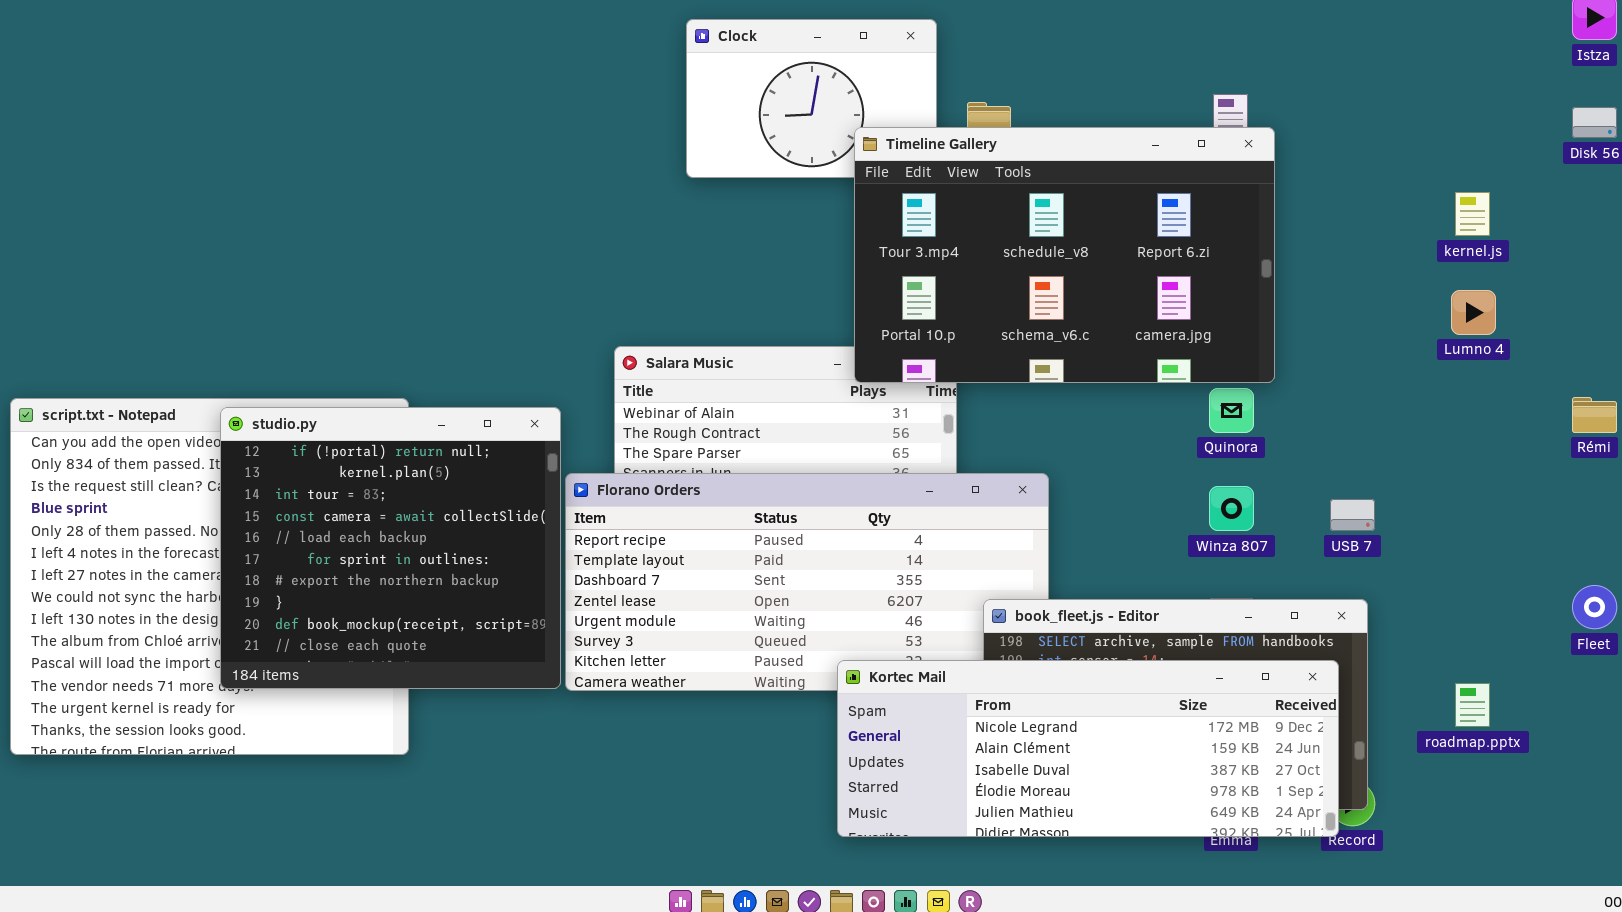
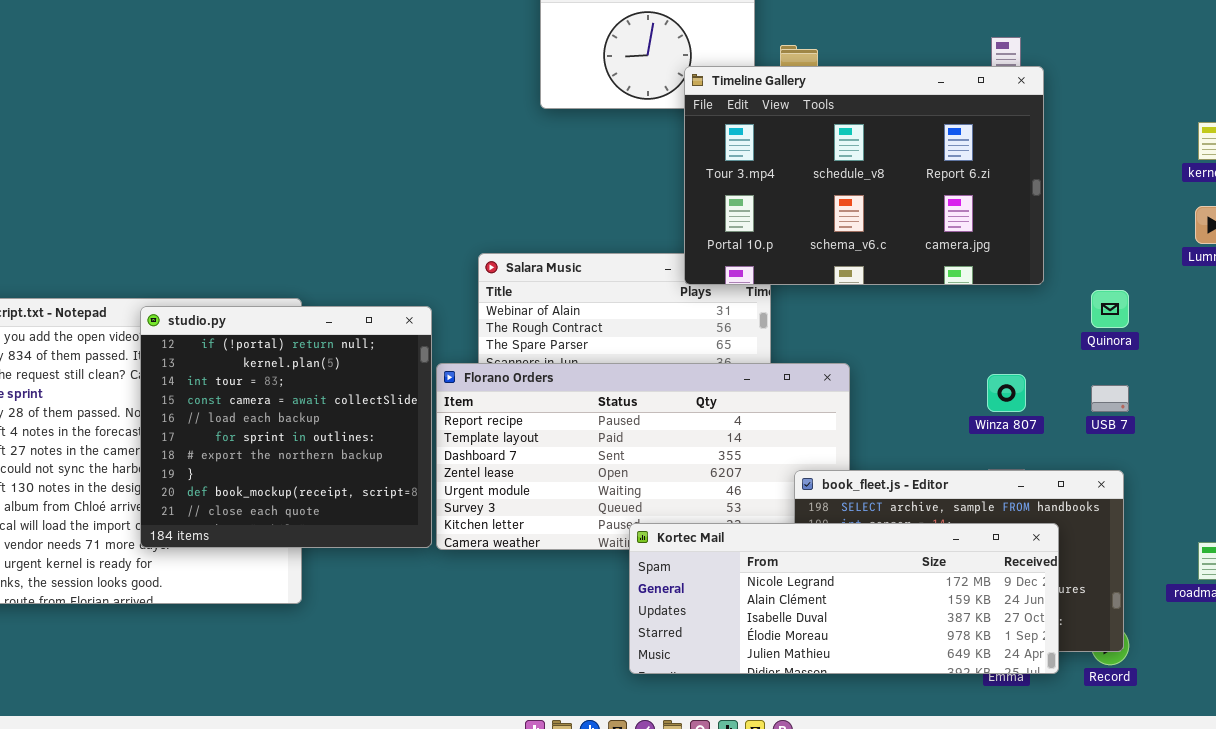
Quinora: [1209,388,1254,433] -> [1091,290,1129,328], moved
Kortec Mail: [837,660,1339,837] -> [629,523,1059,674], moved

